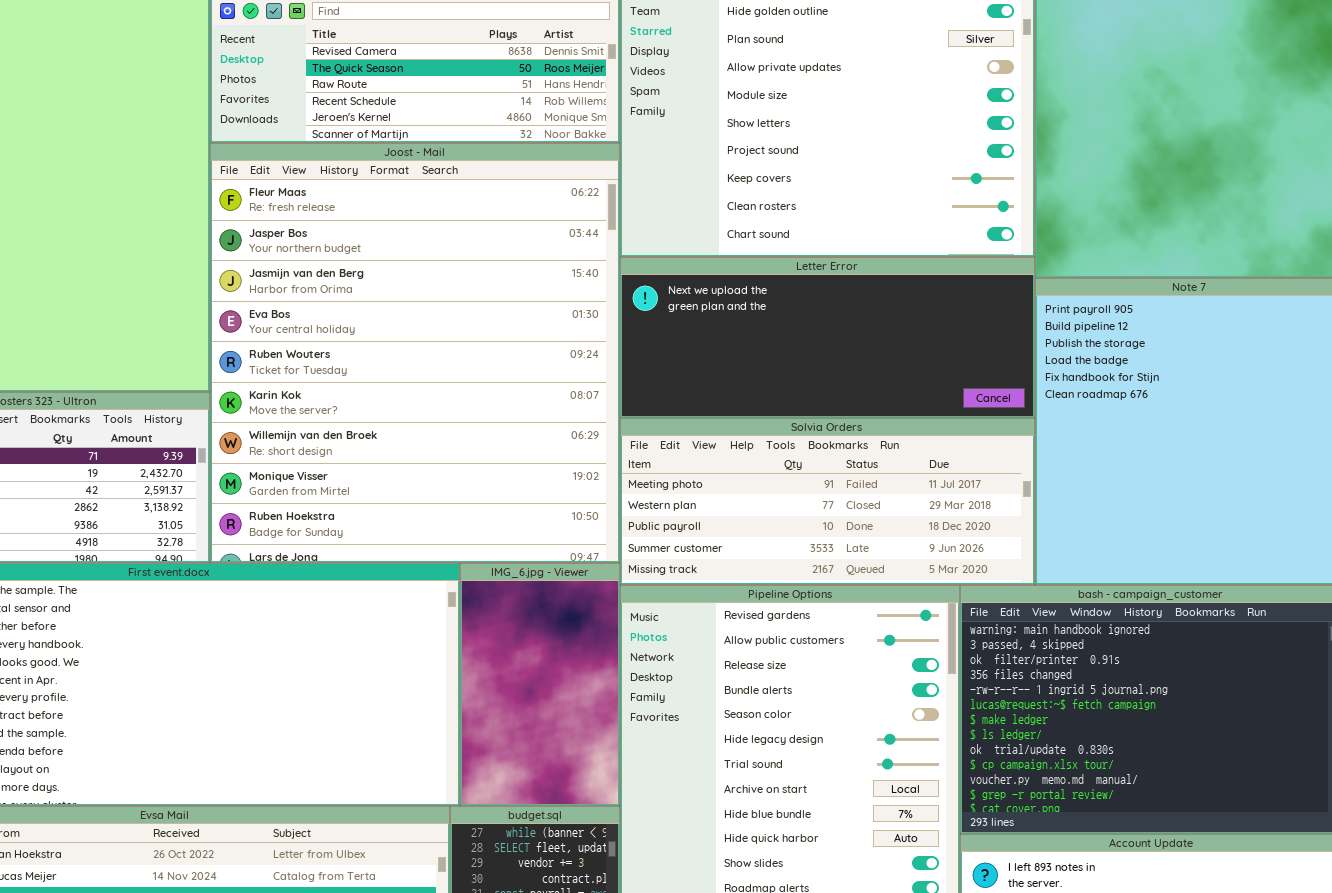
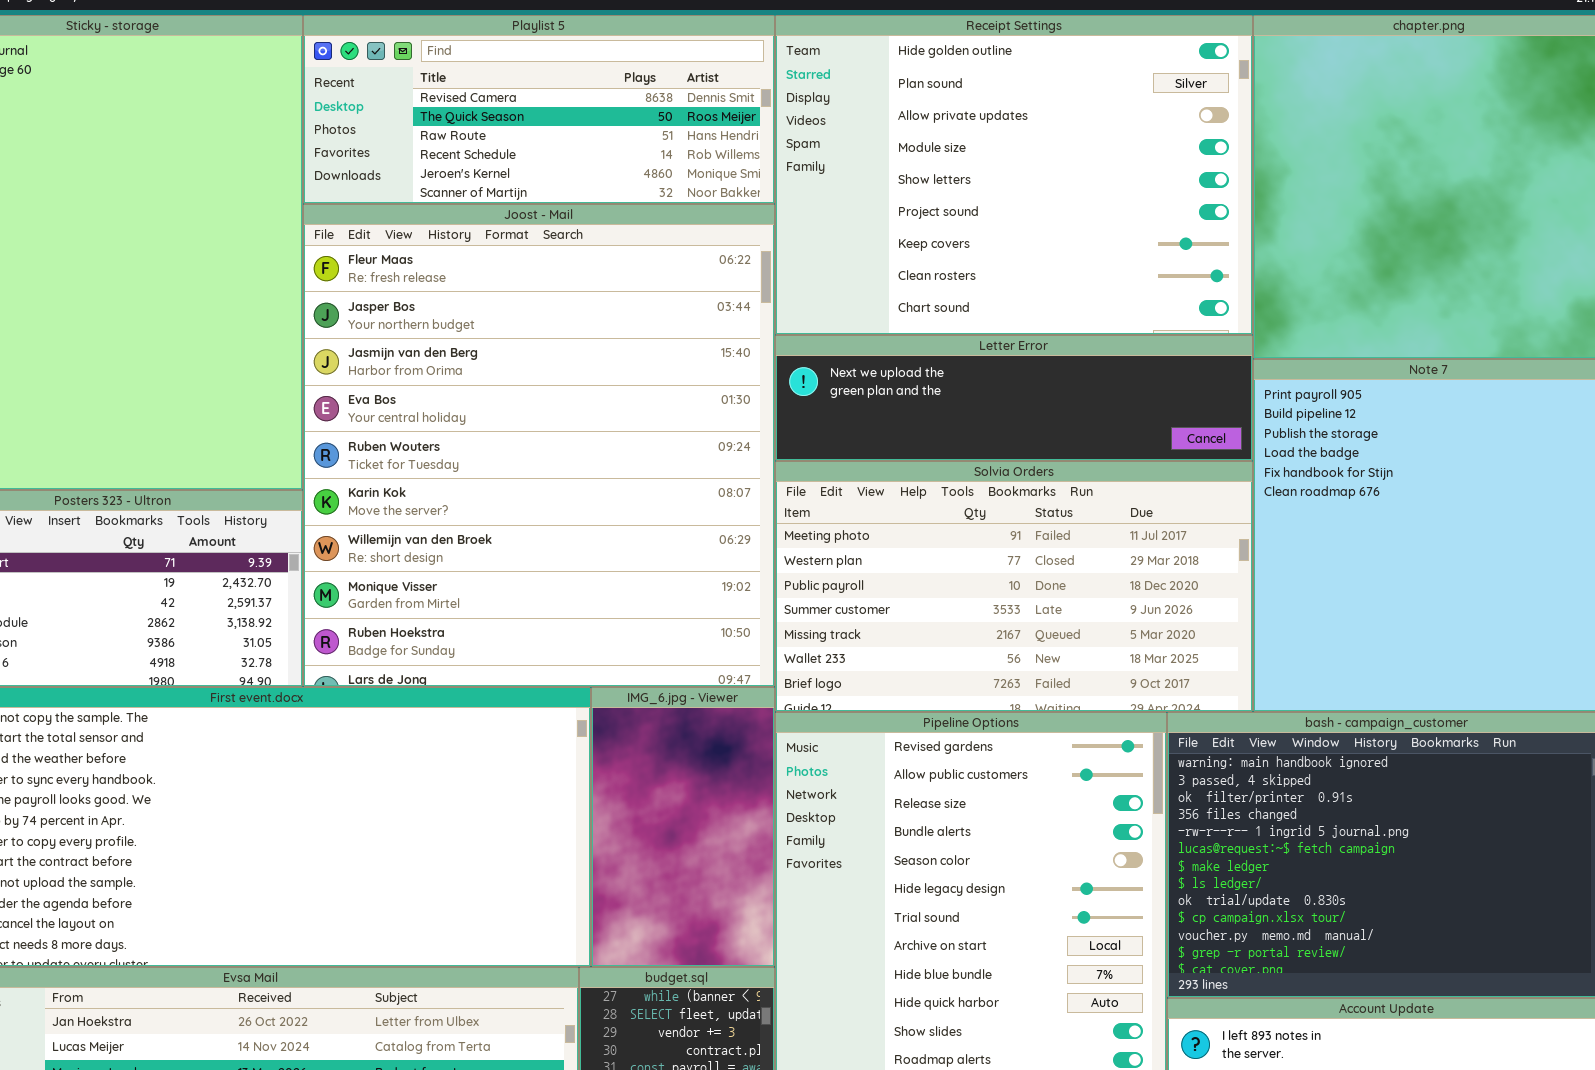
Letter Error: [620,257,1035,418] -> [775,335,1253,461], resized
Solvia Orders: [620,418,1035,585] -> [775,461,1253,712], resized

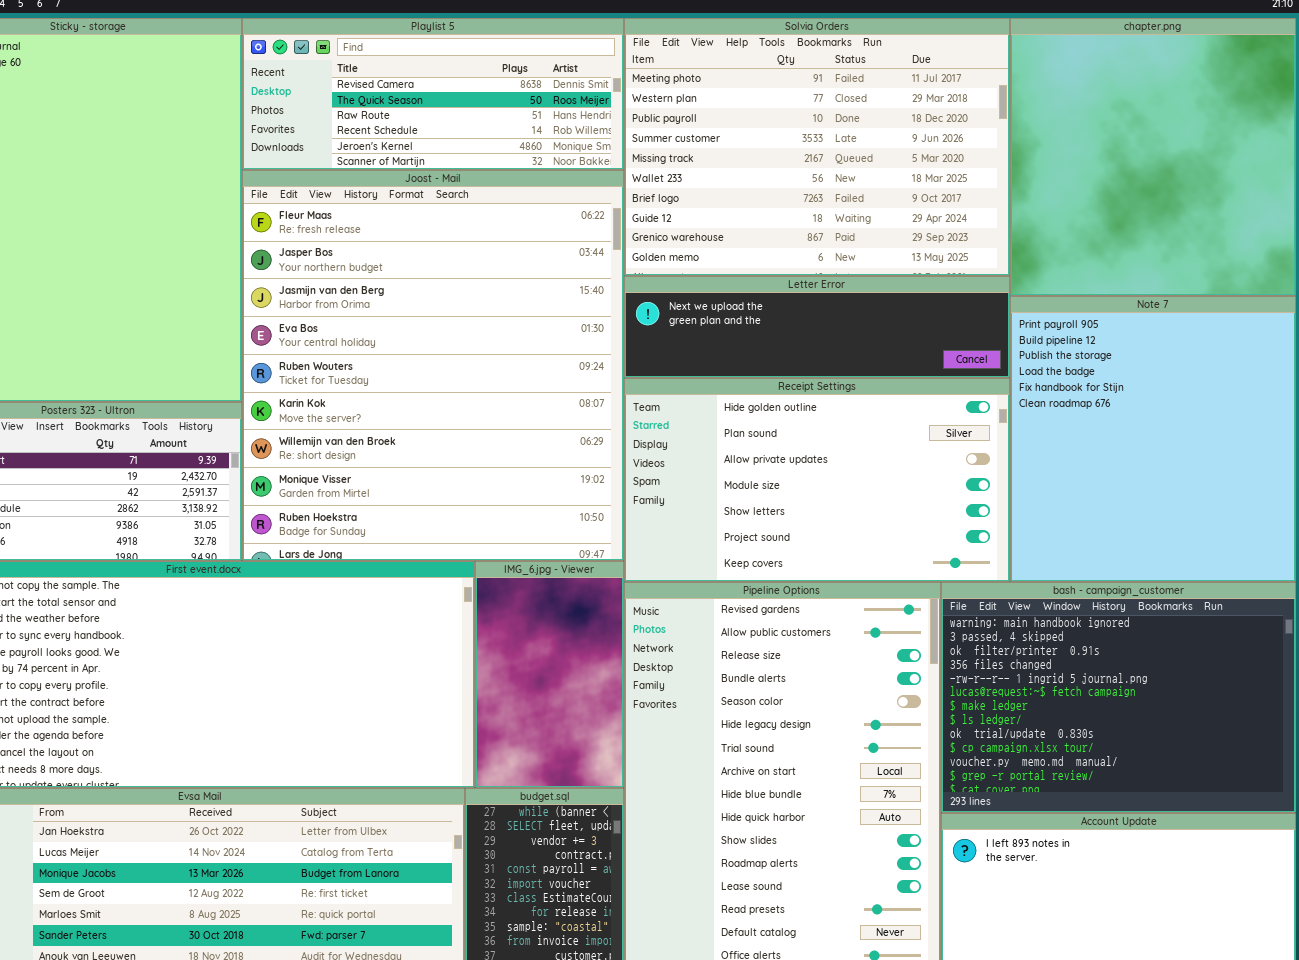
Receipt Settings: [775,15,1253,335] -> [624,378,1010,582], moved, resized
Solvia Orders: [775,461,1253,712] -> [624,18,1010,276], moved, resized

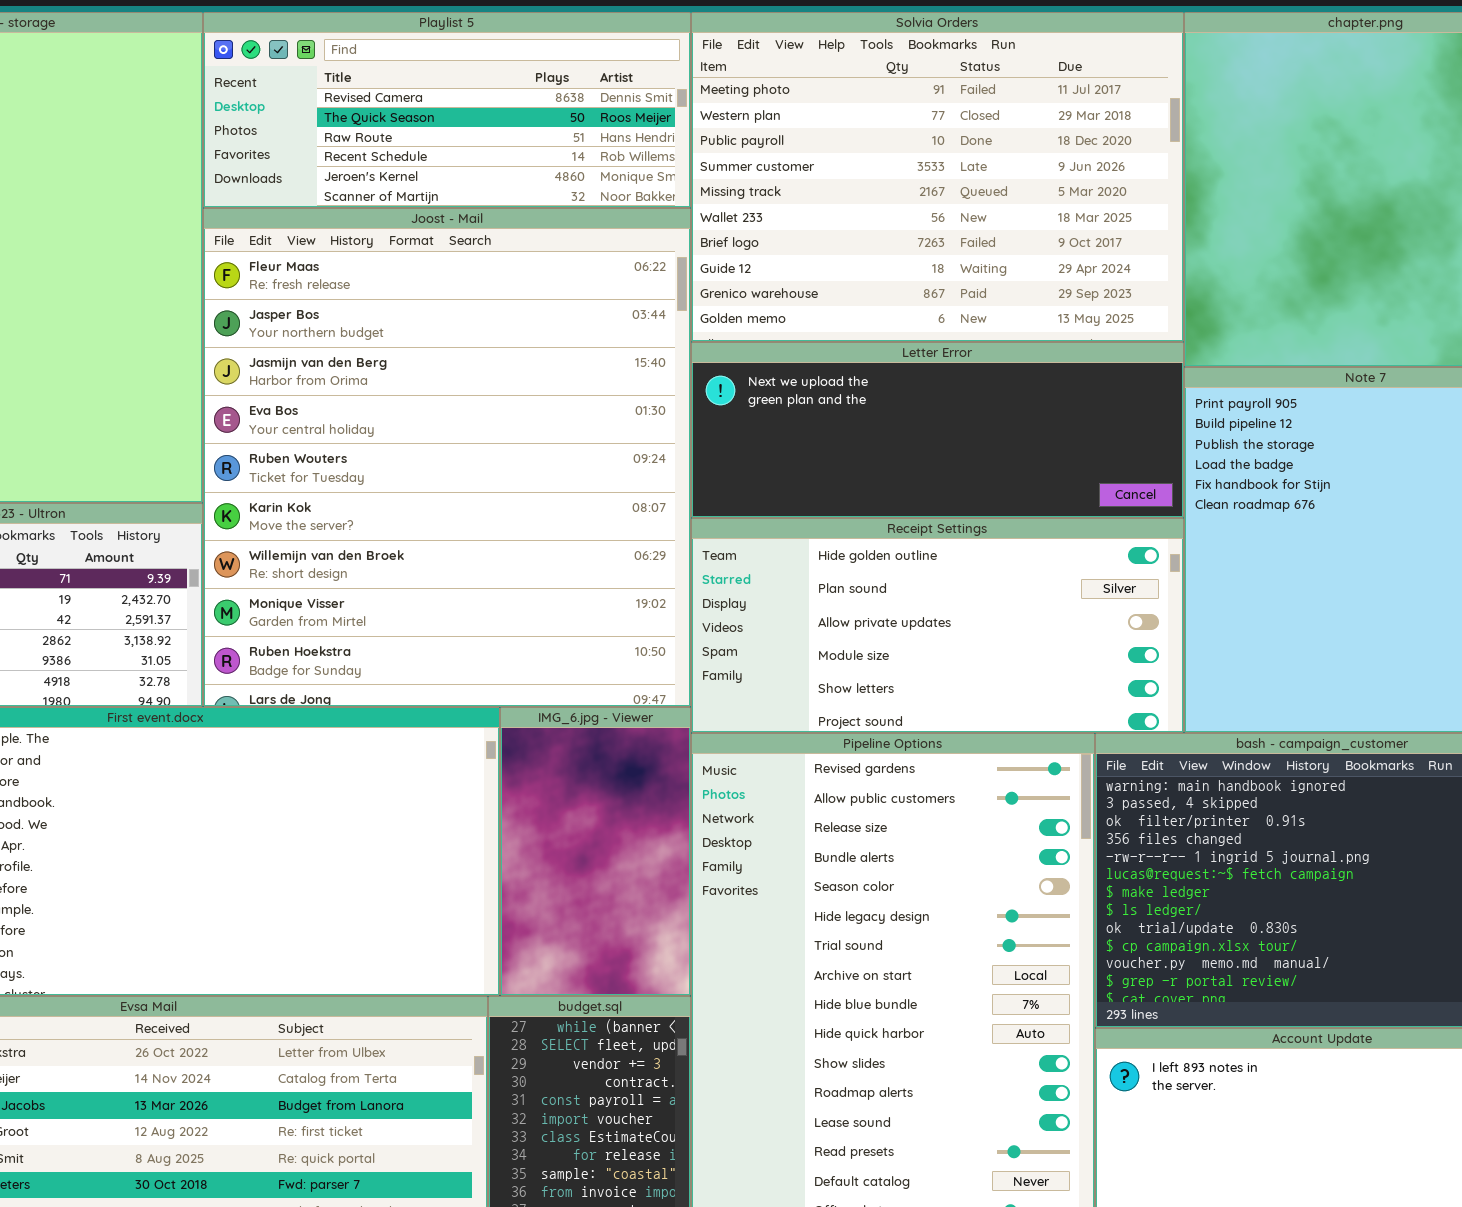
Letter Error: [624,276,1010,378] -> [691,342,1184,518], resized
Receipt Settings: [624,378,1010,582] -> [691,518,1184,733], resized

